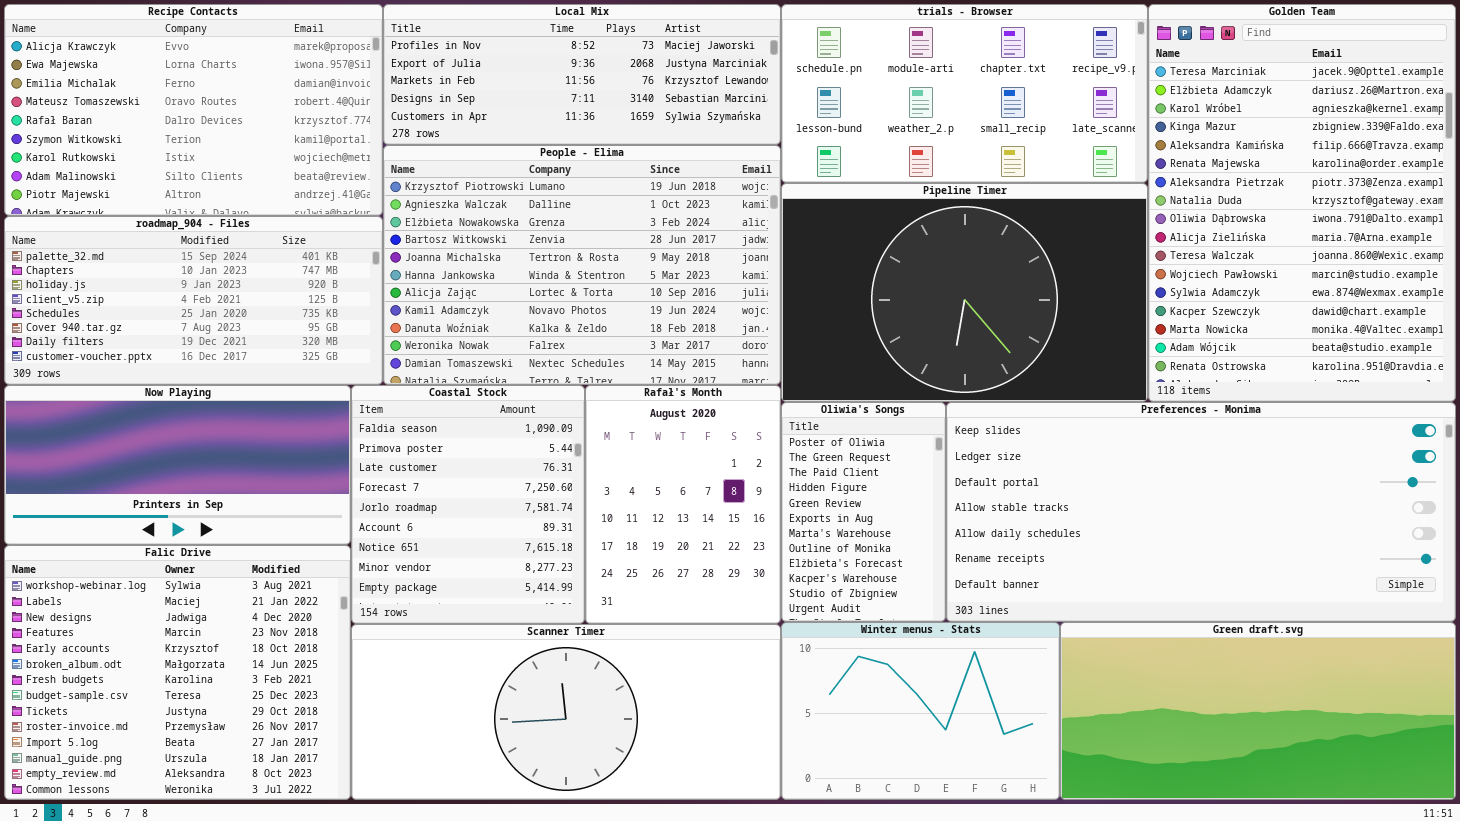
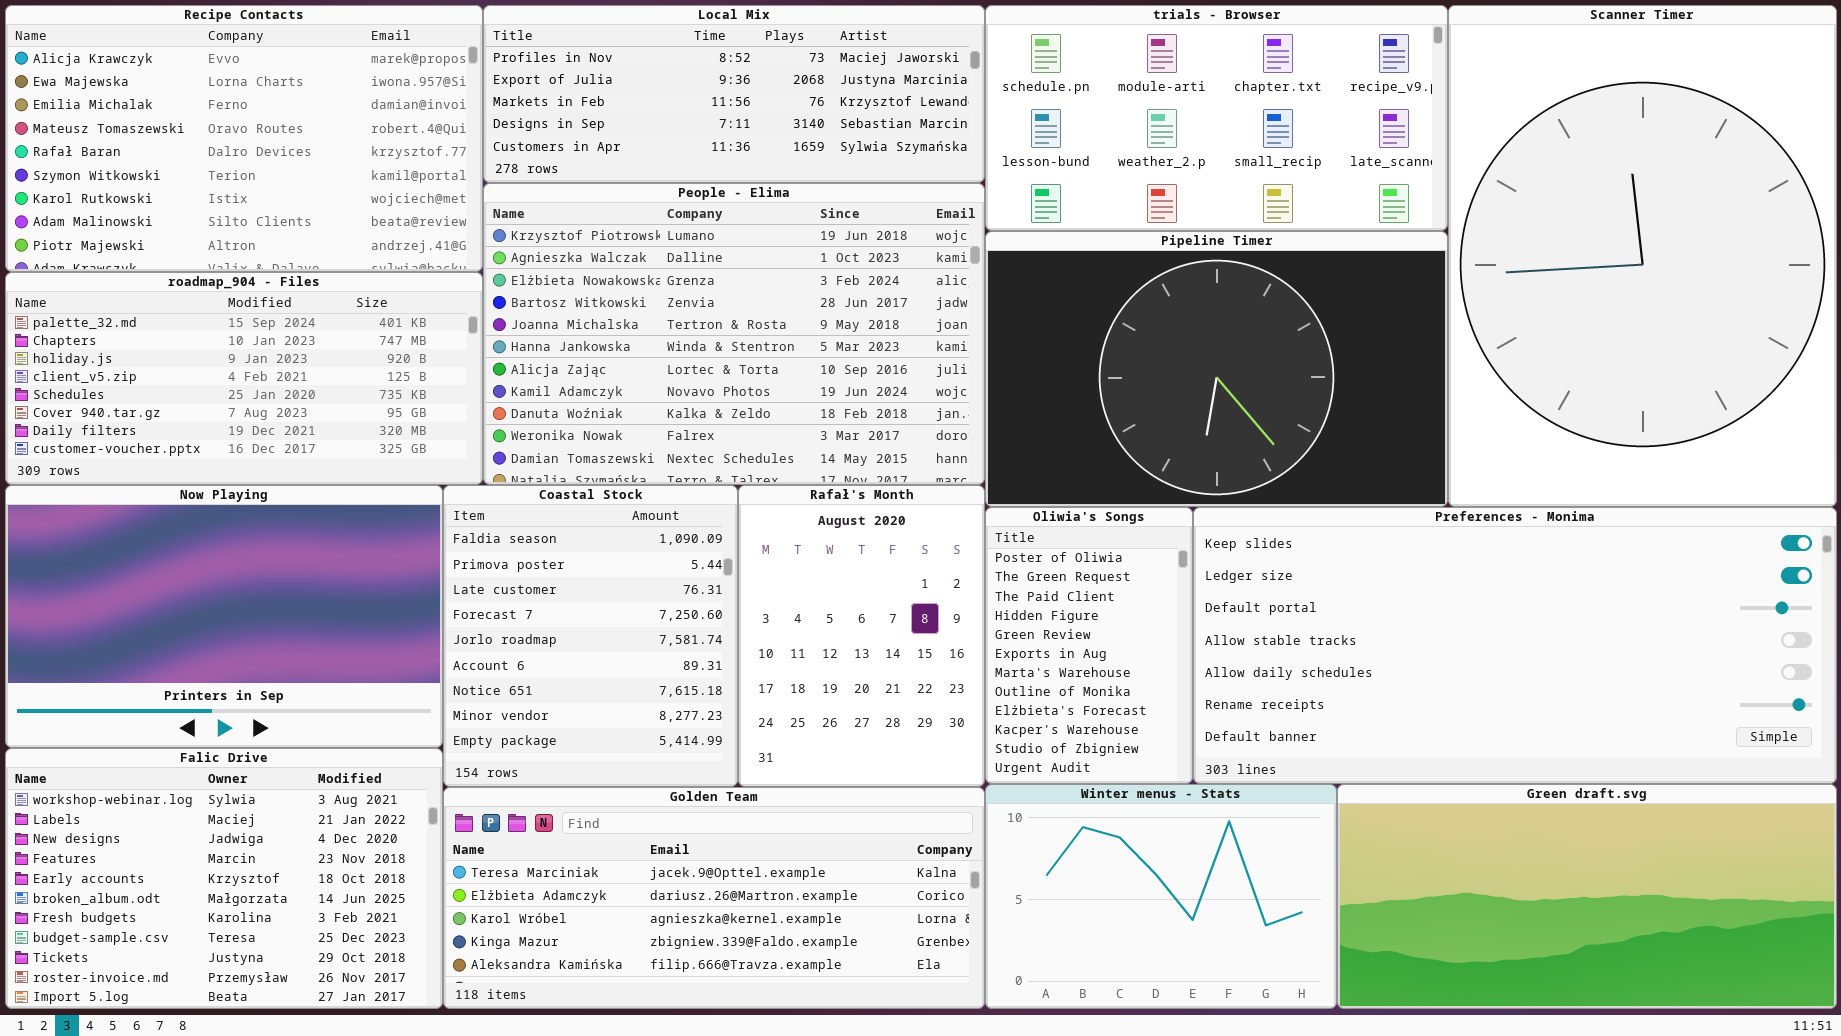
Golden Team: [1148,4,1456,402] -> [443,787,985,1009], moved, resized
Now Playing: [4,385,351,545] -> [5,485,443,748], resized
Falic Drive: [4,545,351,800] -> [5,748,443,1009], resized
Scanner Timer: [351,624,781,800] -> [1448,5,1837,507], moved, resized

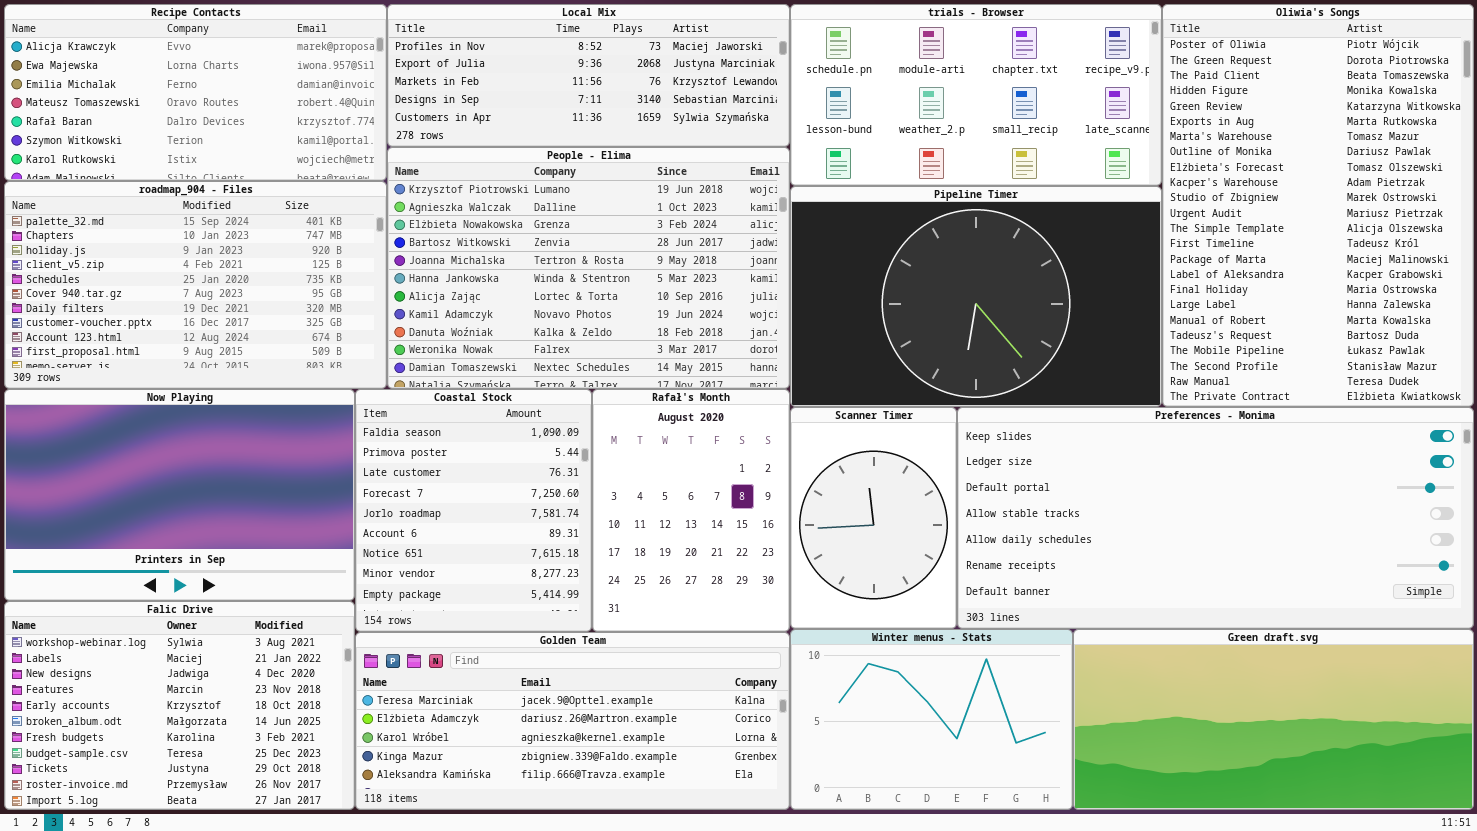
Recipe Contacts: [5,5,483,272] -> [4,4,387,181], resized
Scanner Timer: [1448,5,1837,507] -> [790,407,957,629], moved, resized
roadmap_904 - Files: [5,272,483,485] -> [4,181,387,389], resized
Oliwia's Songs: [985,507,1193,784] -> [1162,4,1474,407], moved, resized

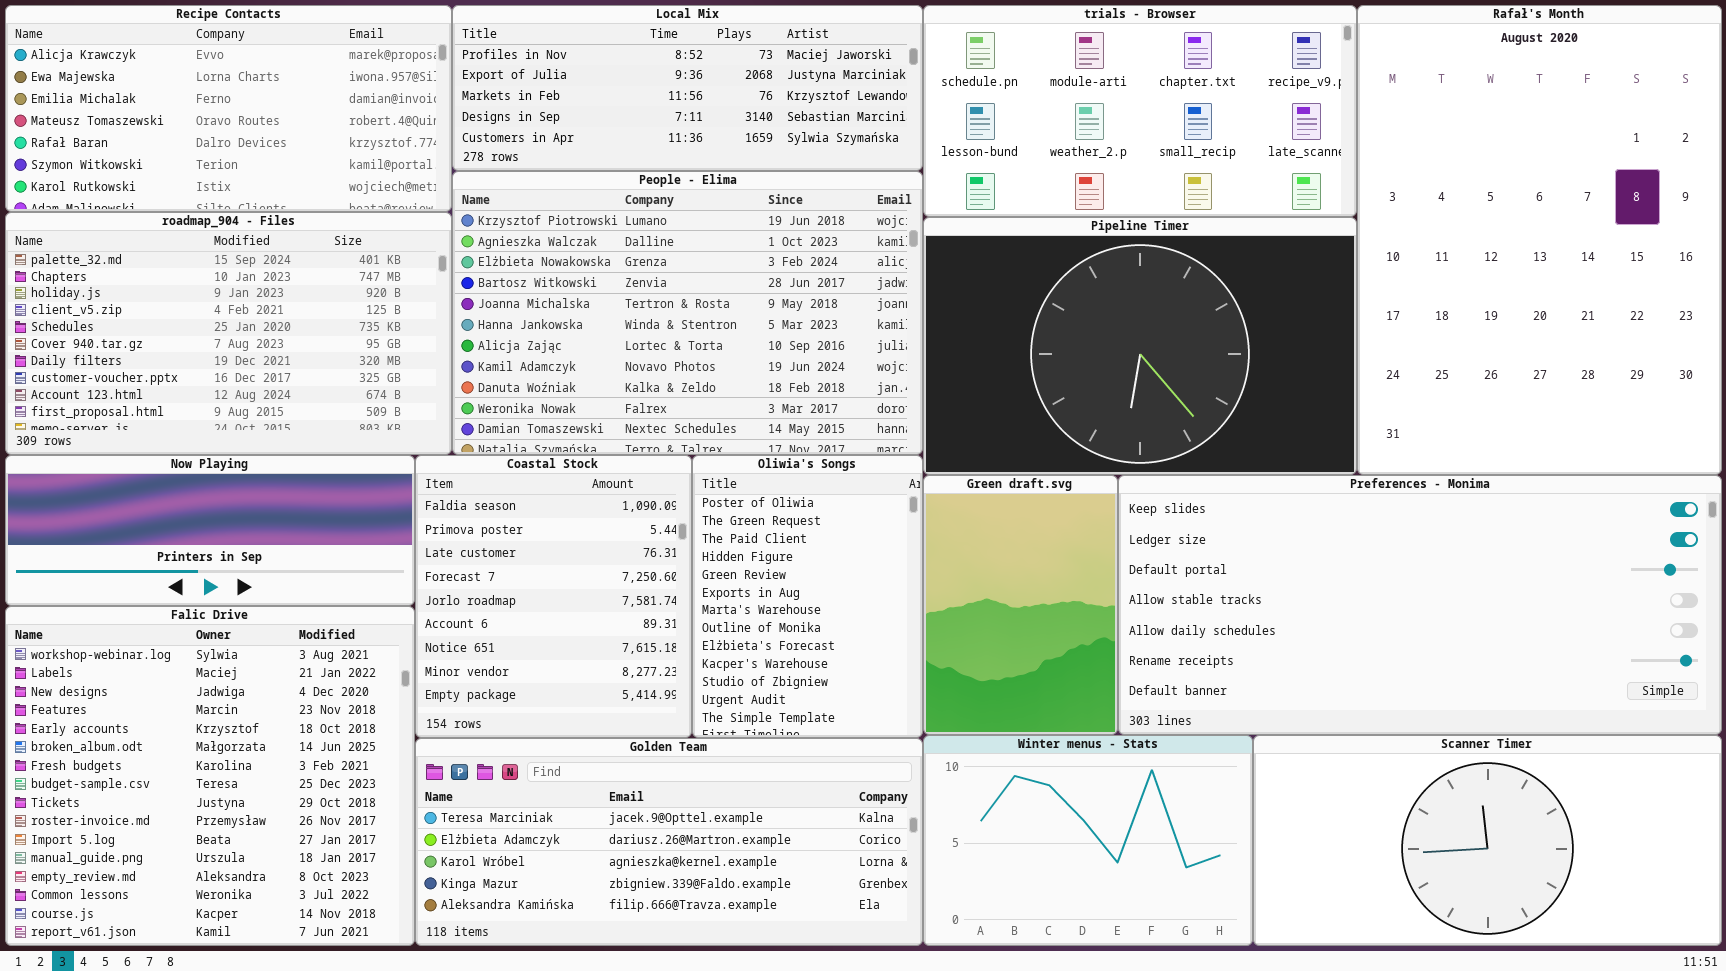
Oliwia's Songs: [1162,4,1474,407] -> [692,455,923,738], moved, resized
Now Playing: [4,389,355,601] -> [5,455,415,606], resized
Rafał's Month: [592,389,790,632] -> [1357,5,1722,475], moved, resized
Scanner Timer: [790,407,957,629] -> [1253,735,1722,946], moved, resized
Falic Drive: [4,601,355,810] -> [5,606,415,946], resized
Green draft.svg: [1073,629,1474,810] -> [923,475,1118,735], moved, resized

